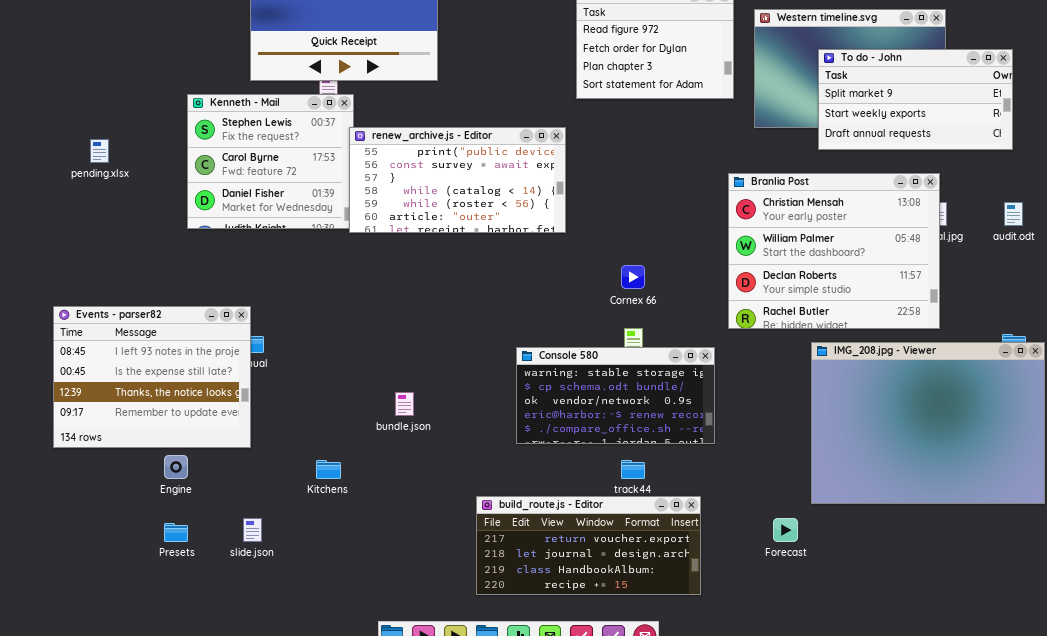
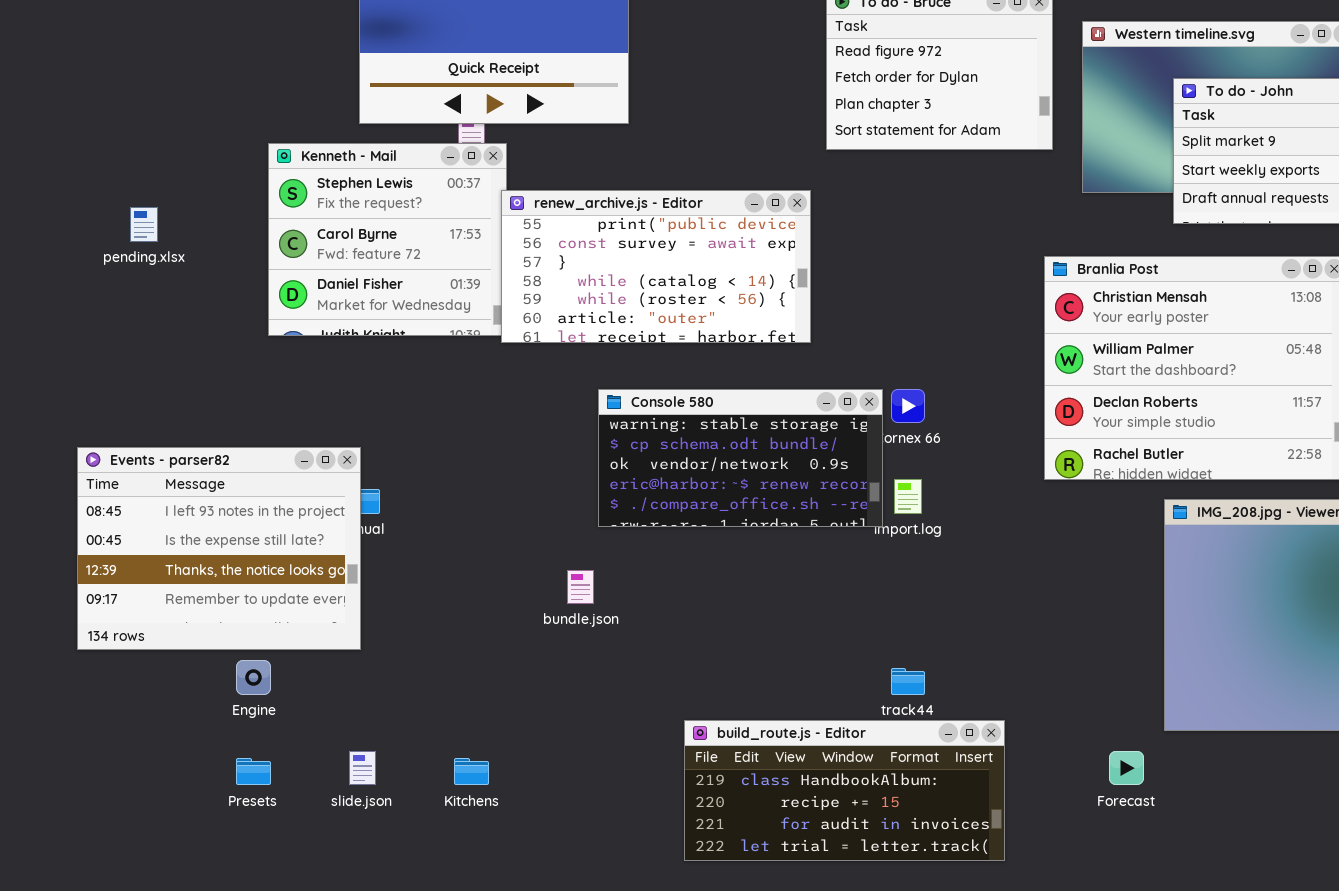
Console 580: [516,347,715,444] -> [598,389,883,527], moved
Kitchens: [316,460,341,479] -> [454,758,489,785], moved
build_route.js - Editor: [476,496,701,595] -> [684,720,1005,861], scrolled down 2 rows

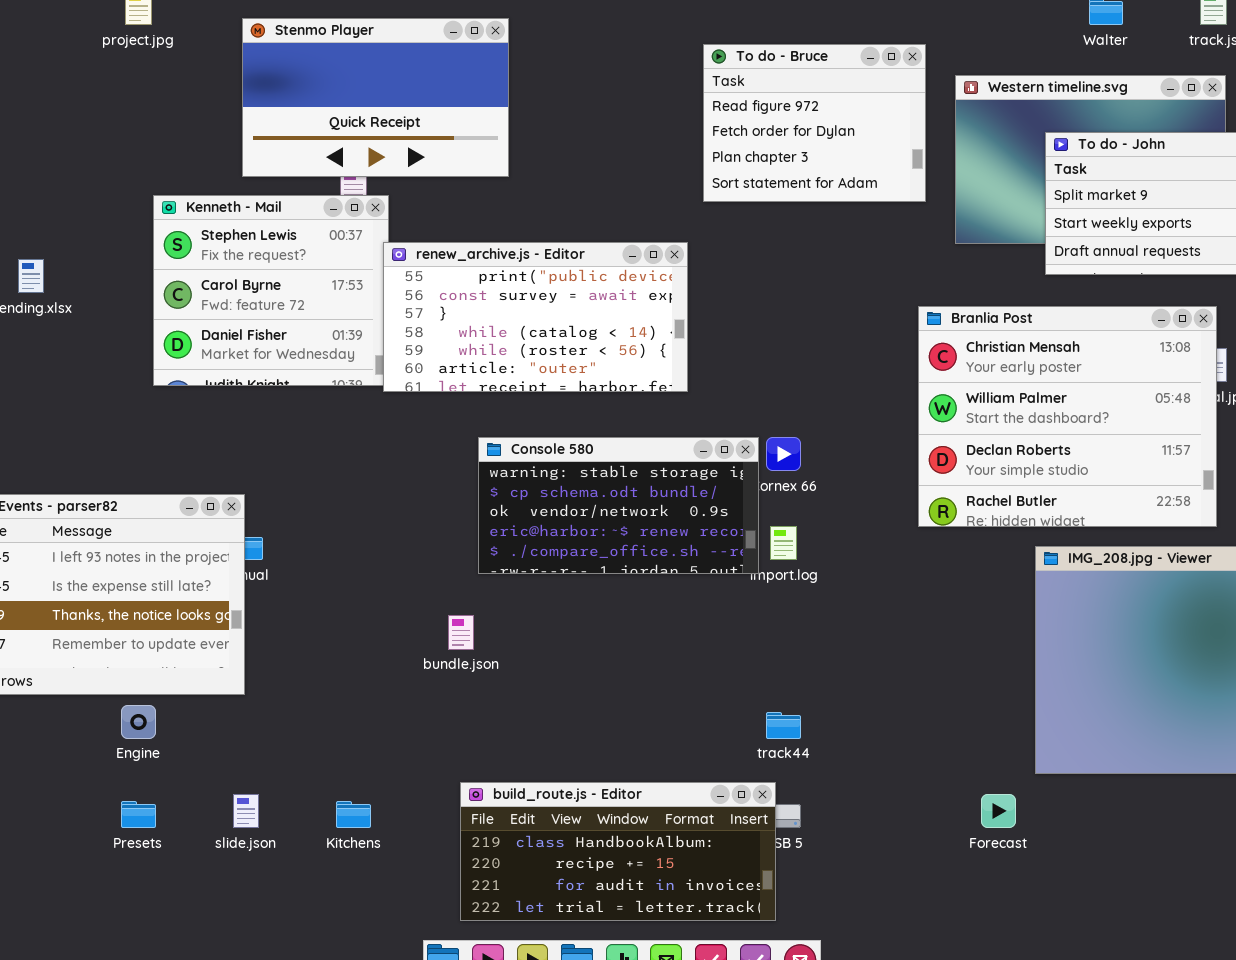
build_route.js - Editor: [684,720,1005,861] -> [460,782,776,921], moved

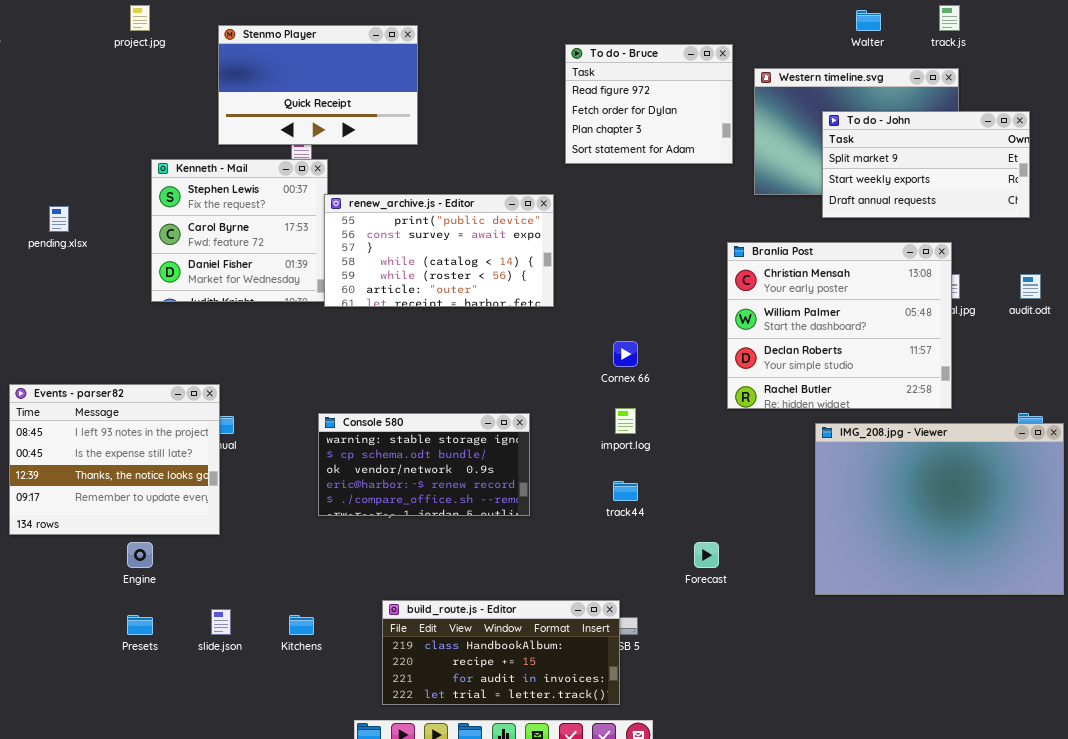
Console 580: [478,437,759,574] -> [318,413,530,516], moved
track44: [766,712,801,739] -> [613,481,638,501], moved
Forecast: [981,794,1016,828] -> [694,542,719,568], moved

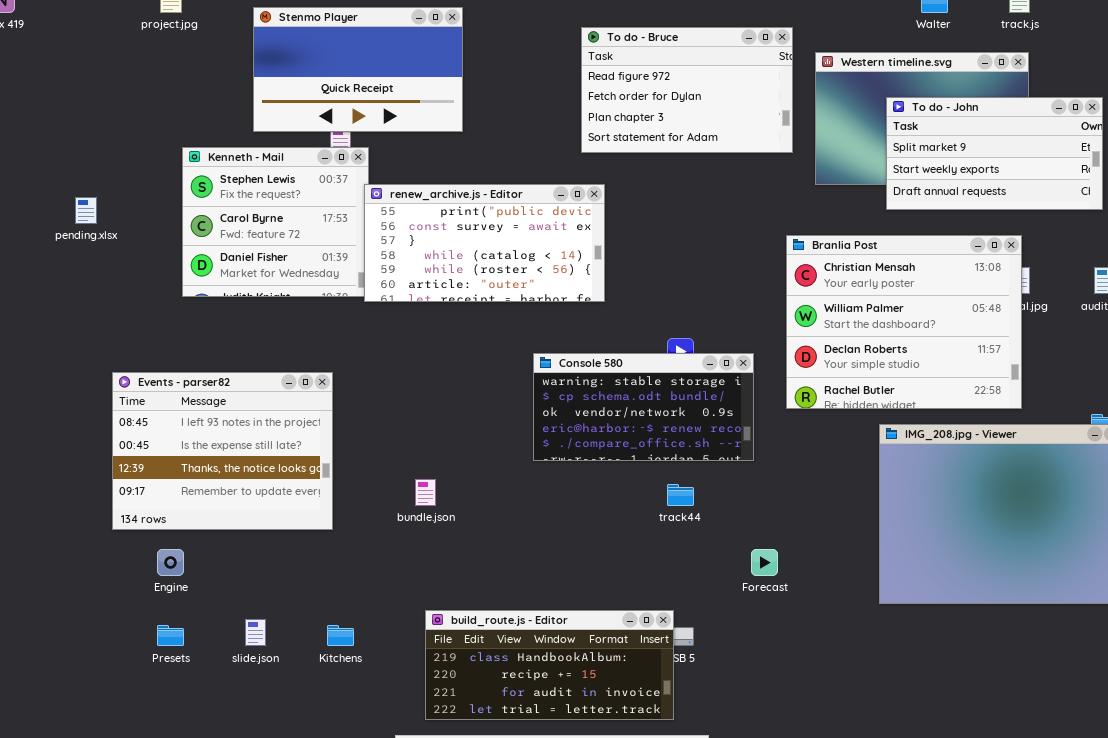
To do - Bruce: [565,44,733,164] -> [581,27,793,153], resized
Events - parser82: [9,384,220,535] -> [112,372,333,530], moved
Console 580: [318,413,530,516] -> [533,353,754,461], moved

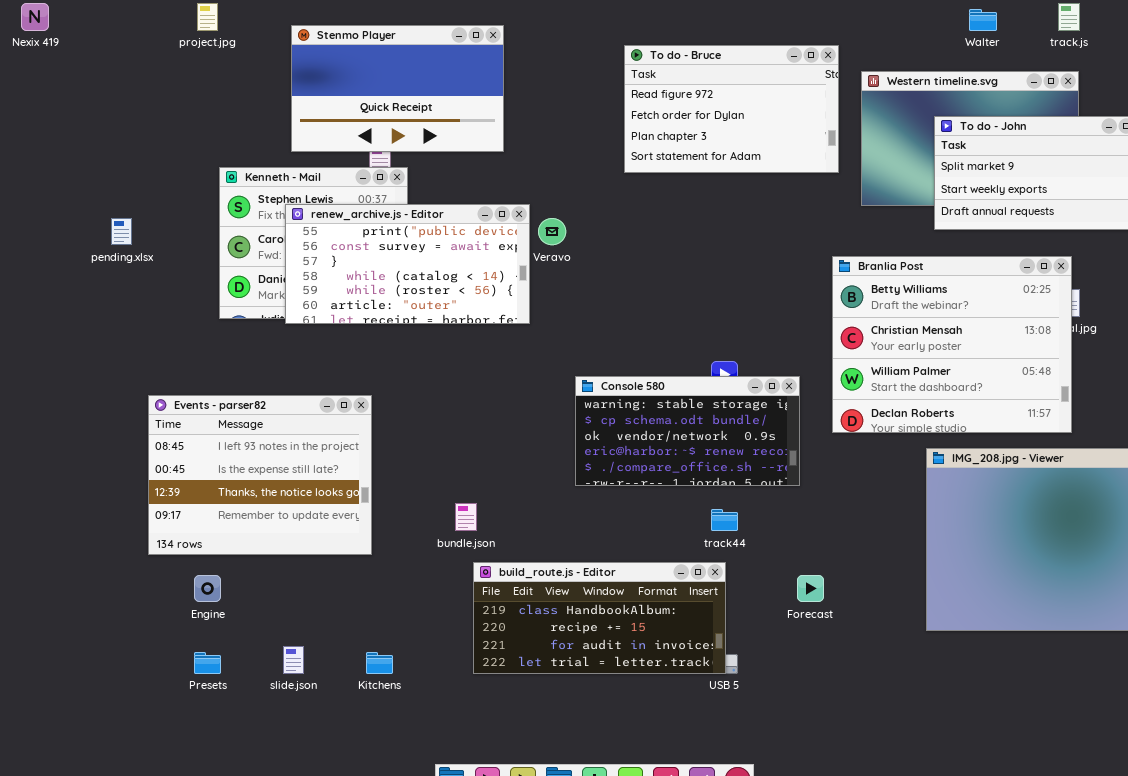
renew_archive.js - Editor: [364,184,605,302] -> [285,204,530,324], moved
Branlia Post: [786,235,1022,409] -> [832,256,1072,433], scrolled up 1 row
build_route.js - Editor: [425,610,674,720] -> [473,562,726,674], moved

